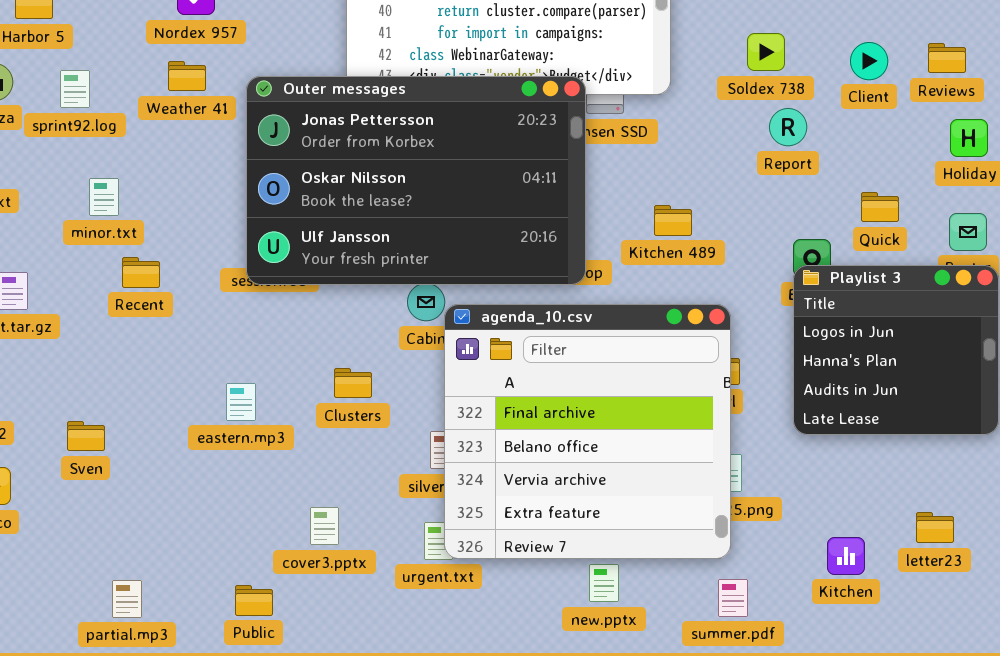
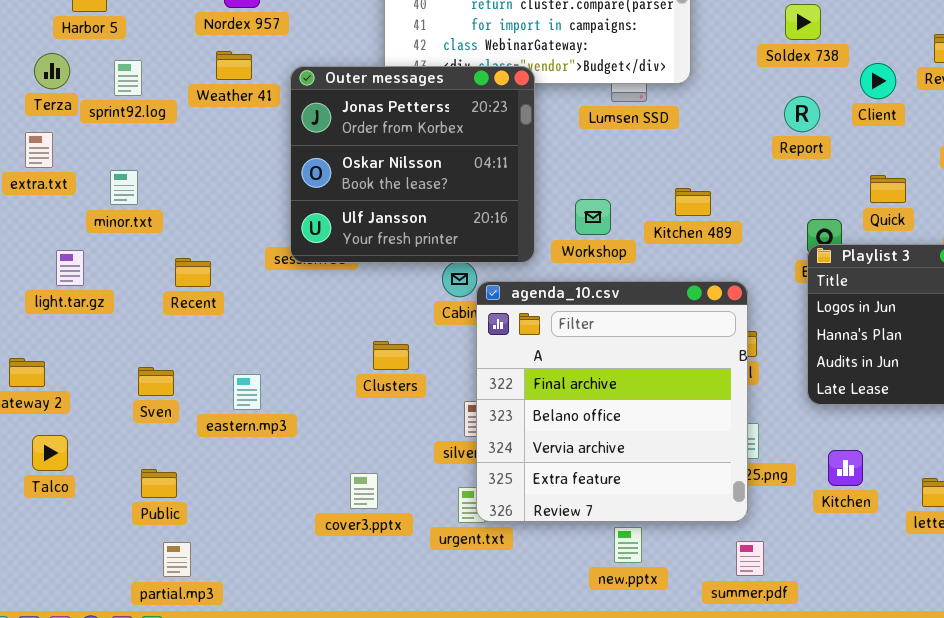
Soldex 738: [747,33,785,71] -> [785,4,821,40], moved
Client: [850,42,888,80] -> [860,63,896,99], moved
Outer messages: [246,76,586,285] -> [290,66,535,263], resized
minor.txt: [89,178,119,216] -> [110,170,138,205], moved
Recent: [122,257,160,288] -> [175,258,211,287], moved
eastern.mp3: [226,383,256,421] -> [233,374,261,410], moved
Sven: [67,421,105,451] -> [138,367,174,396], moved
Kitchen: [827,537,865,575] -> [828,450,863,486], moved
Public: [235,585,273,616] -> [141,469,177,498], moved

